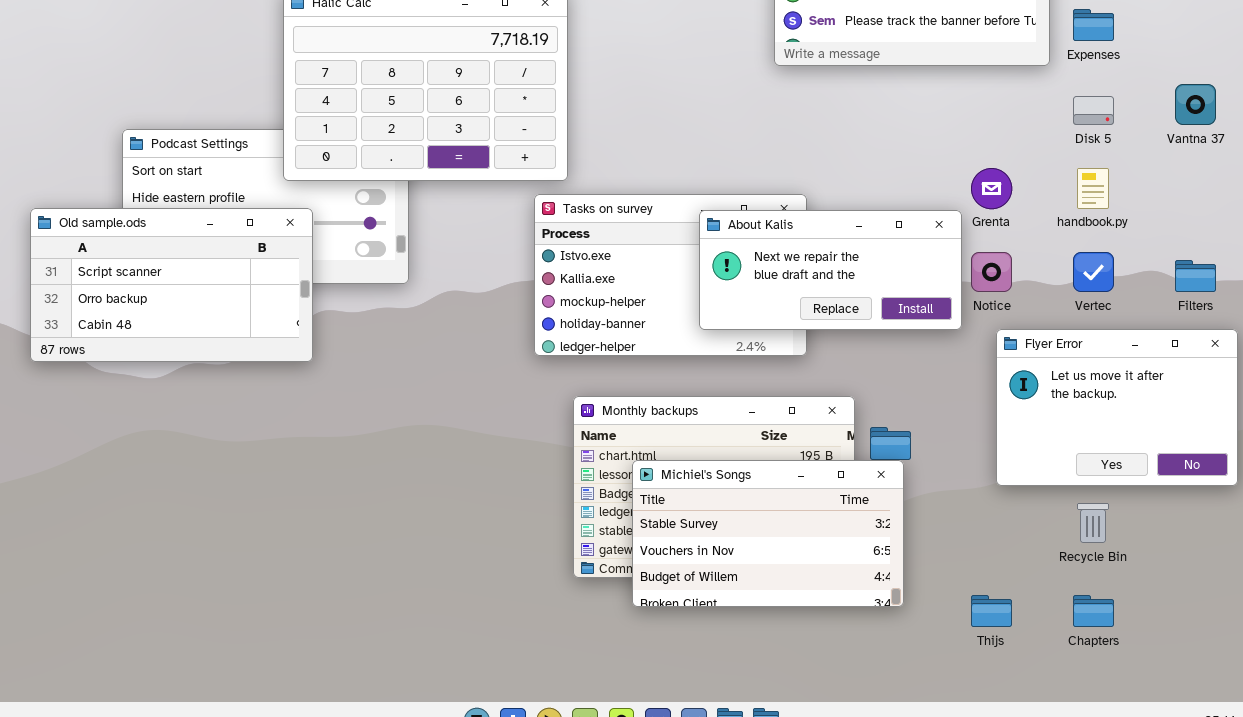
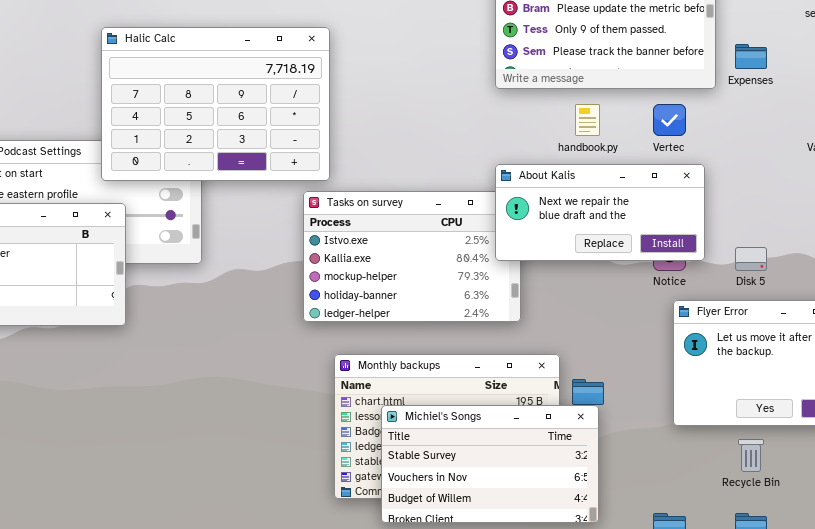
Disk 5: [1073,96,1114,125] -> [735,247,767,271], moved
handbook.py: [1077,168,1109,209] -> [575,104,600,136], moved
About Kalis: [699,210,962,330] -> [495,164,705,261], moved
Vertec: [1073,252,1114,292] -> [653,104,686,136], moved

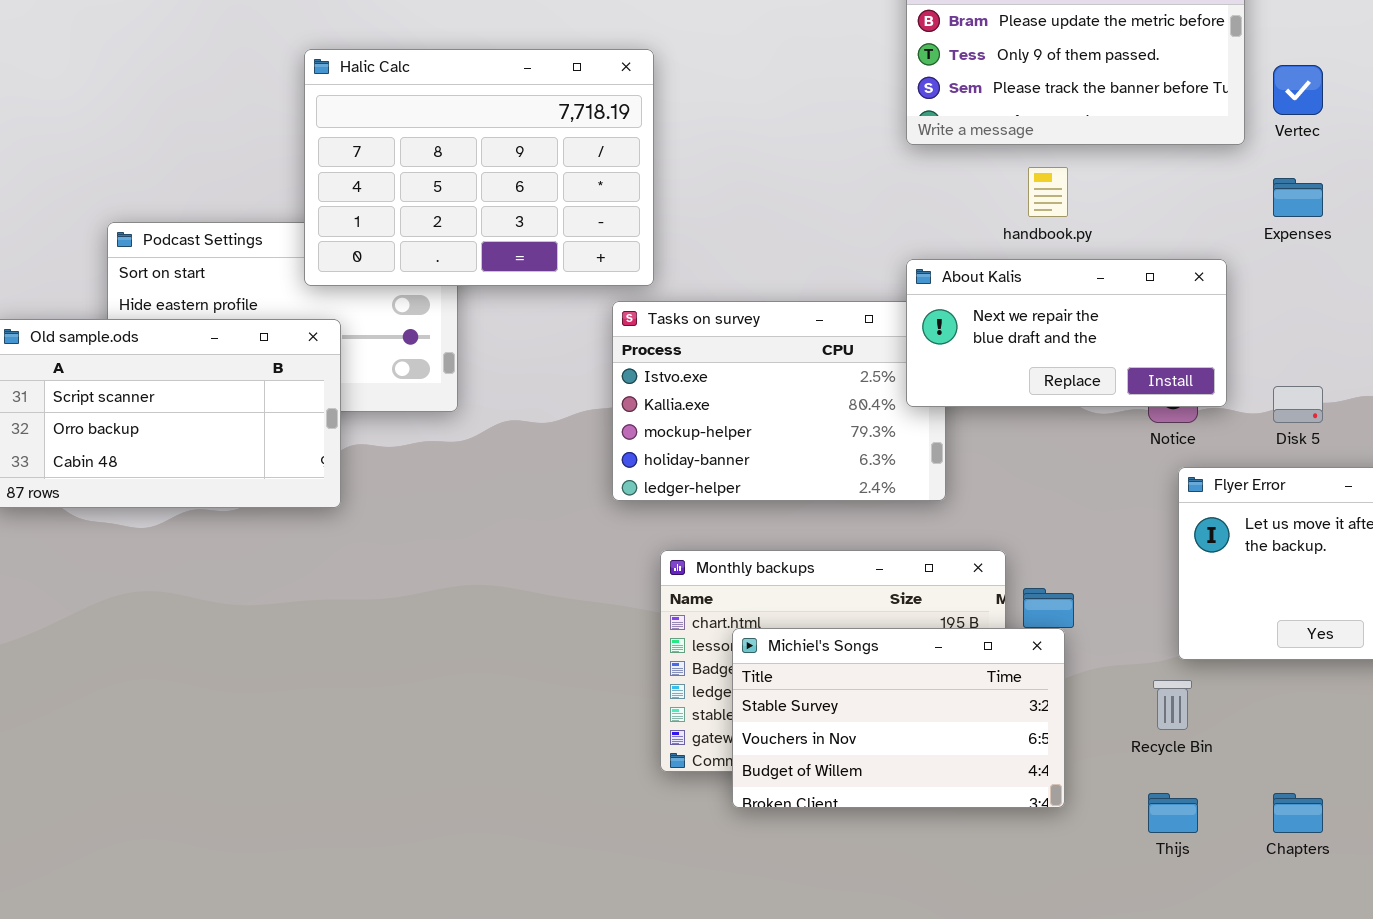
Expenses: [735,44,767,69] -> [1273,178,1323,217], moved
Vertec: [653,104,686,136] -> [1273,65,1323,115], moved
Recycle Bin: [738,439,764,472] -> [1153,680,1192,730], moved

